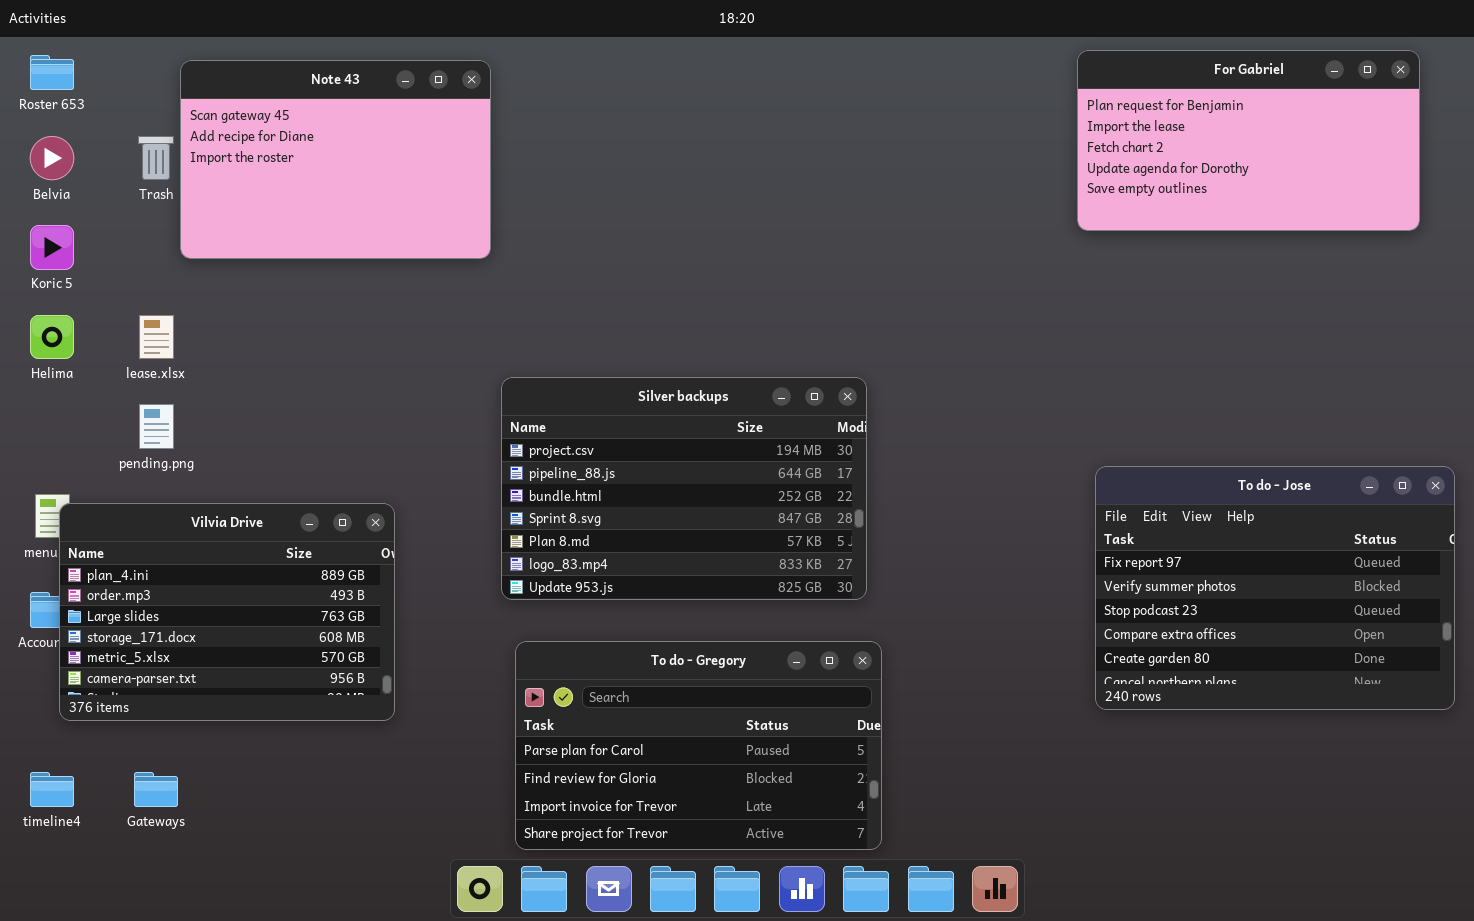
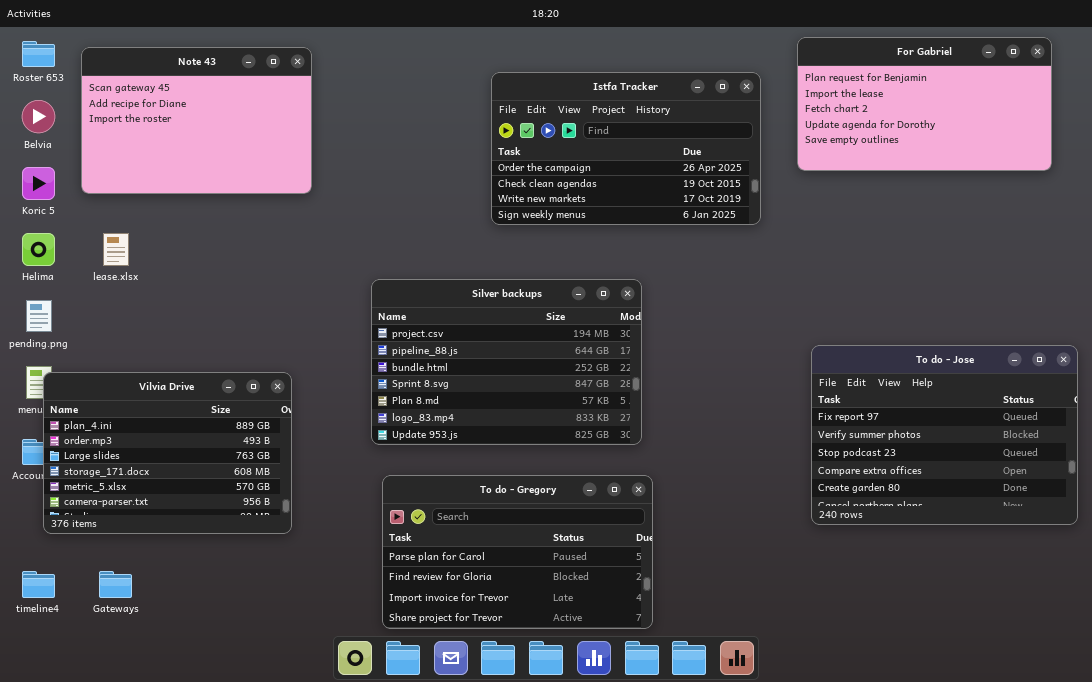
Note 43: [180,60,491,259] -> [81,47,312,194], moved
Istfa Tracker: none -> [491,72,761,225], opened
pending.png: [139,404,174,449] -> [26,300,52,332], moved

